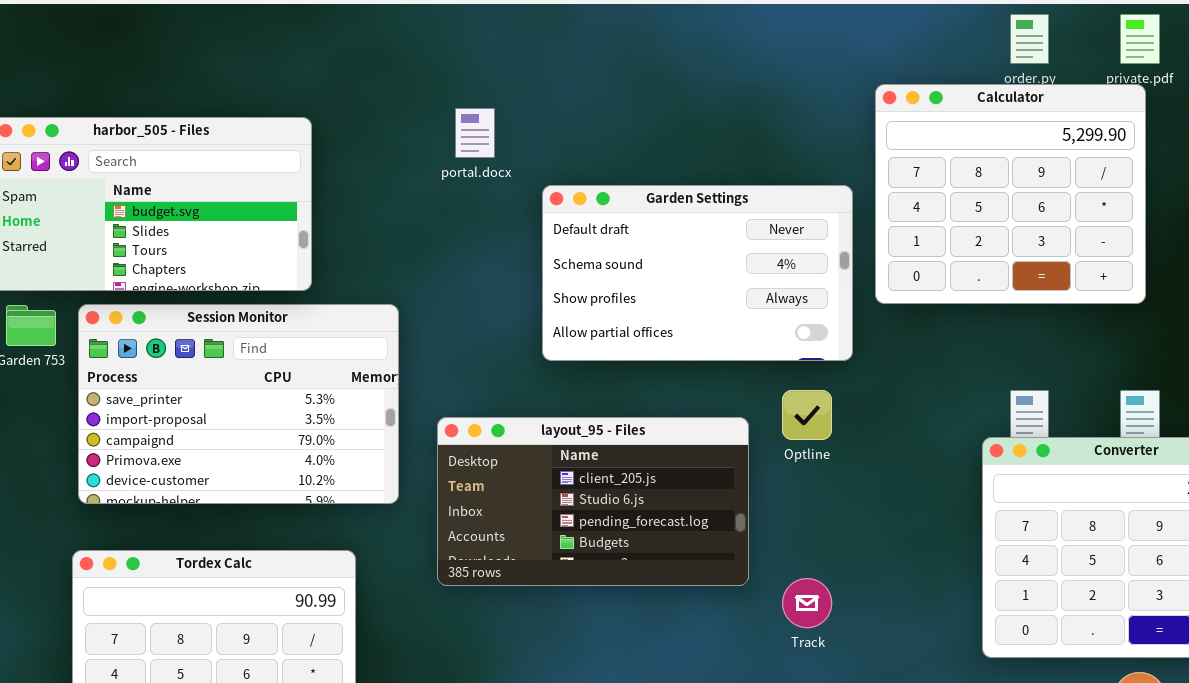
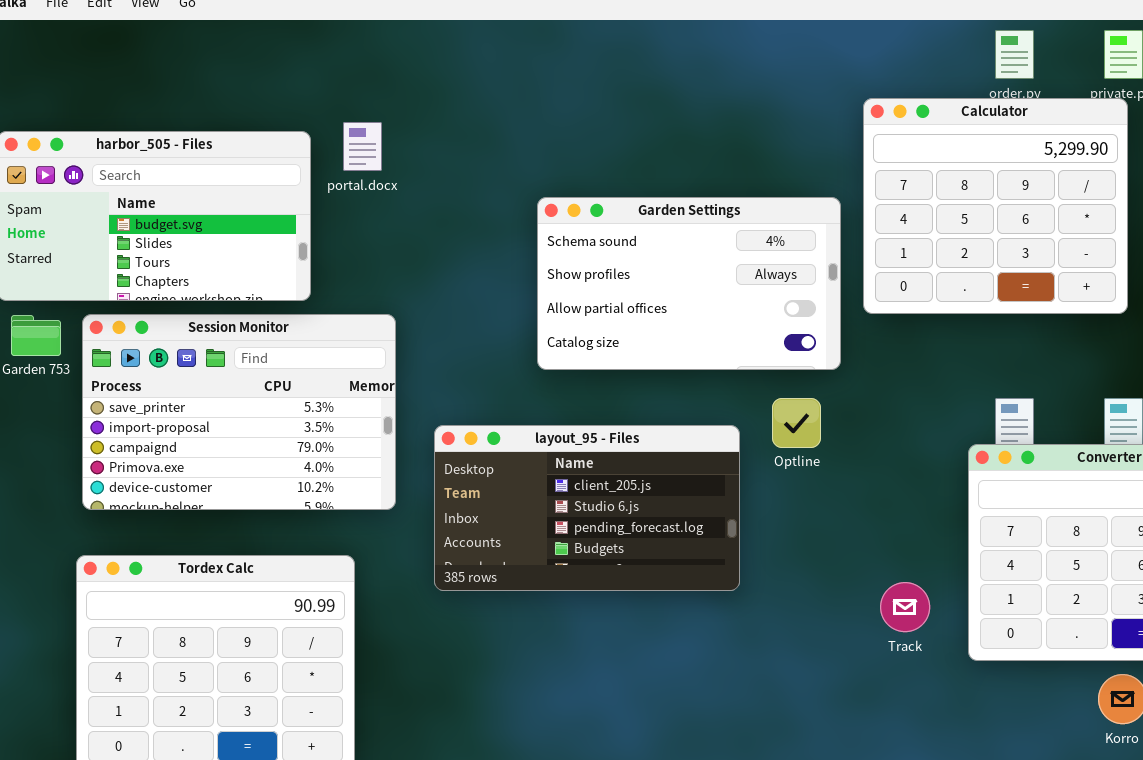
portal.docx: [455,108,495,158] -> [343,122,382,171], moved
Garden Settings: [542,185,853,361] -> [537,197,841,370], scrolled down 1 row
Track: [782,578,832,628] -> [880,582,930,632], moved

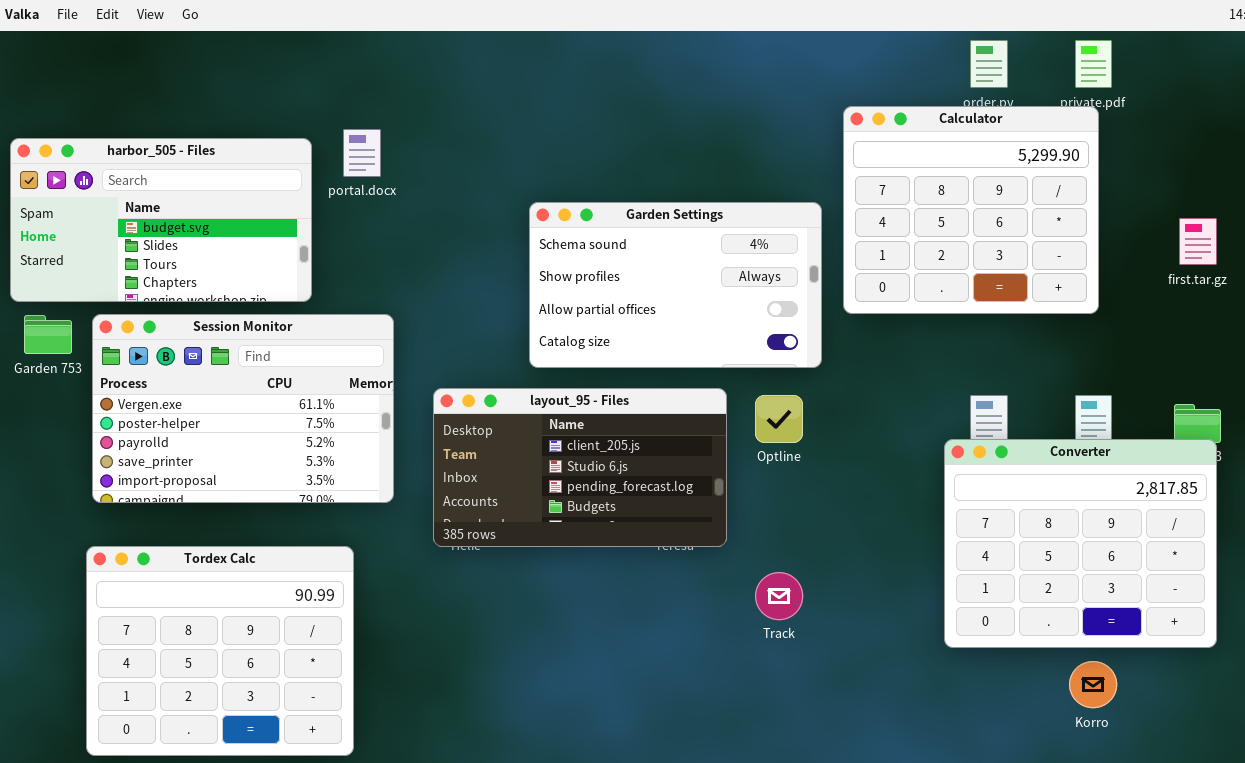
Session Monitor: [82,314,396,510] -> [92,314,394,503], scrolled up 3 rows
layout_95 - Files: [434,425,740,591] -> [433,388,727,547], moved
Track: [880,582,930,632] -> [755,572,803,620], moved

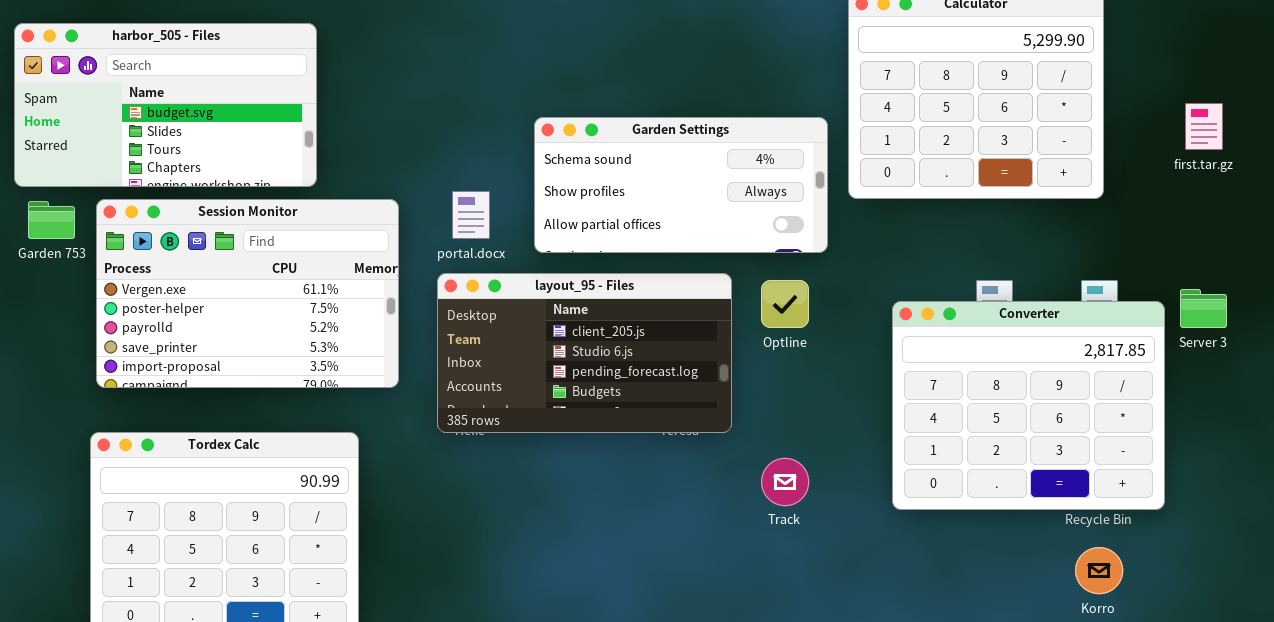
portal.docx: [343,129,381,177] -> [452,191,490,239], moved
Garden Settings: [529,202,822,368] -> [534,117,828,253], resized
Converter: [944,439,1217,648] -> [892,301,1165,510], moved

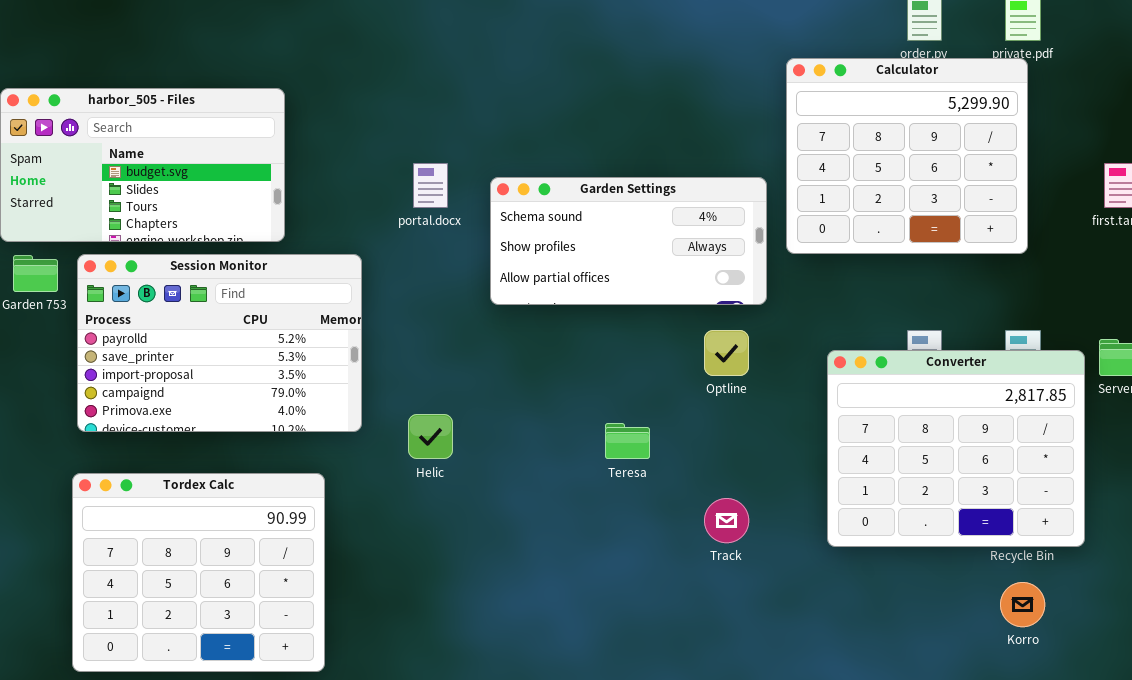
portal.docx: [452,191,490,239] -> [413,163,448,208], moved
Session Monitor: [96,199,399,388] -> [77,254,362,432], scrolled down 2 rows
layout_95 - Files: [437,273,732,433] -> none, closed

